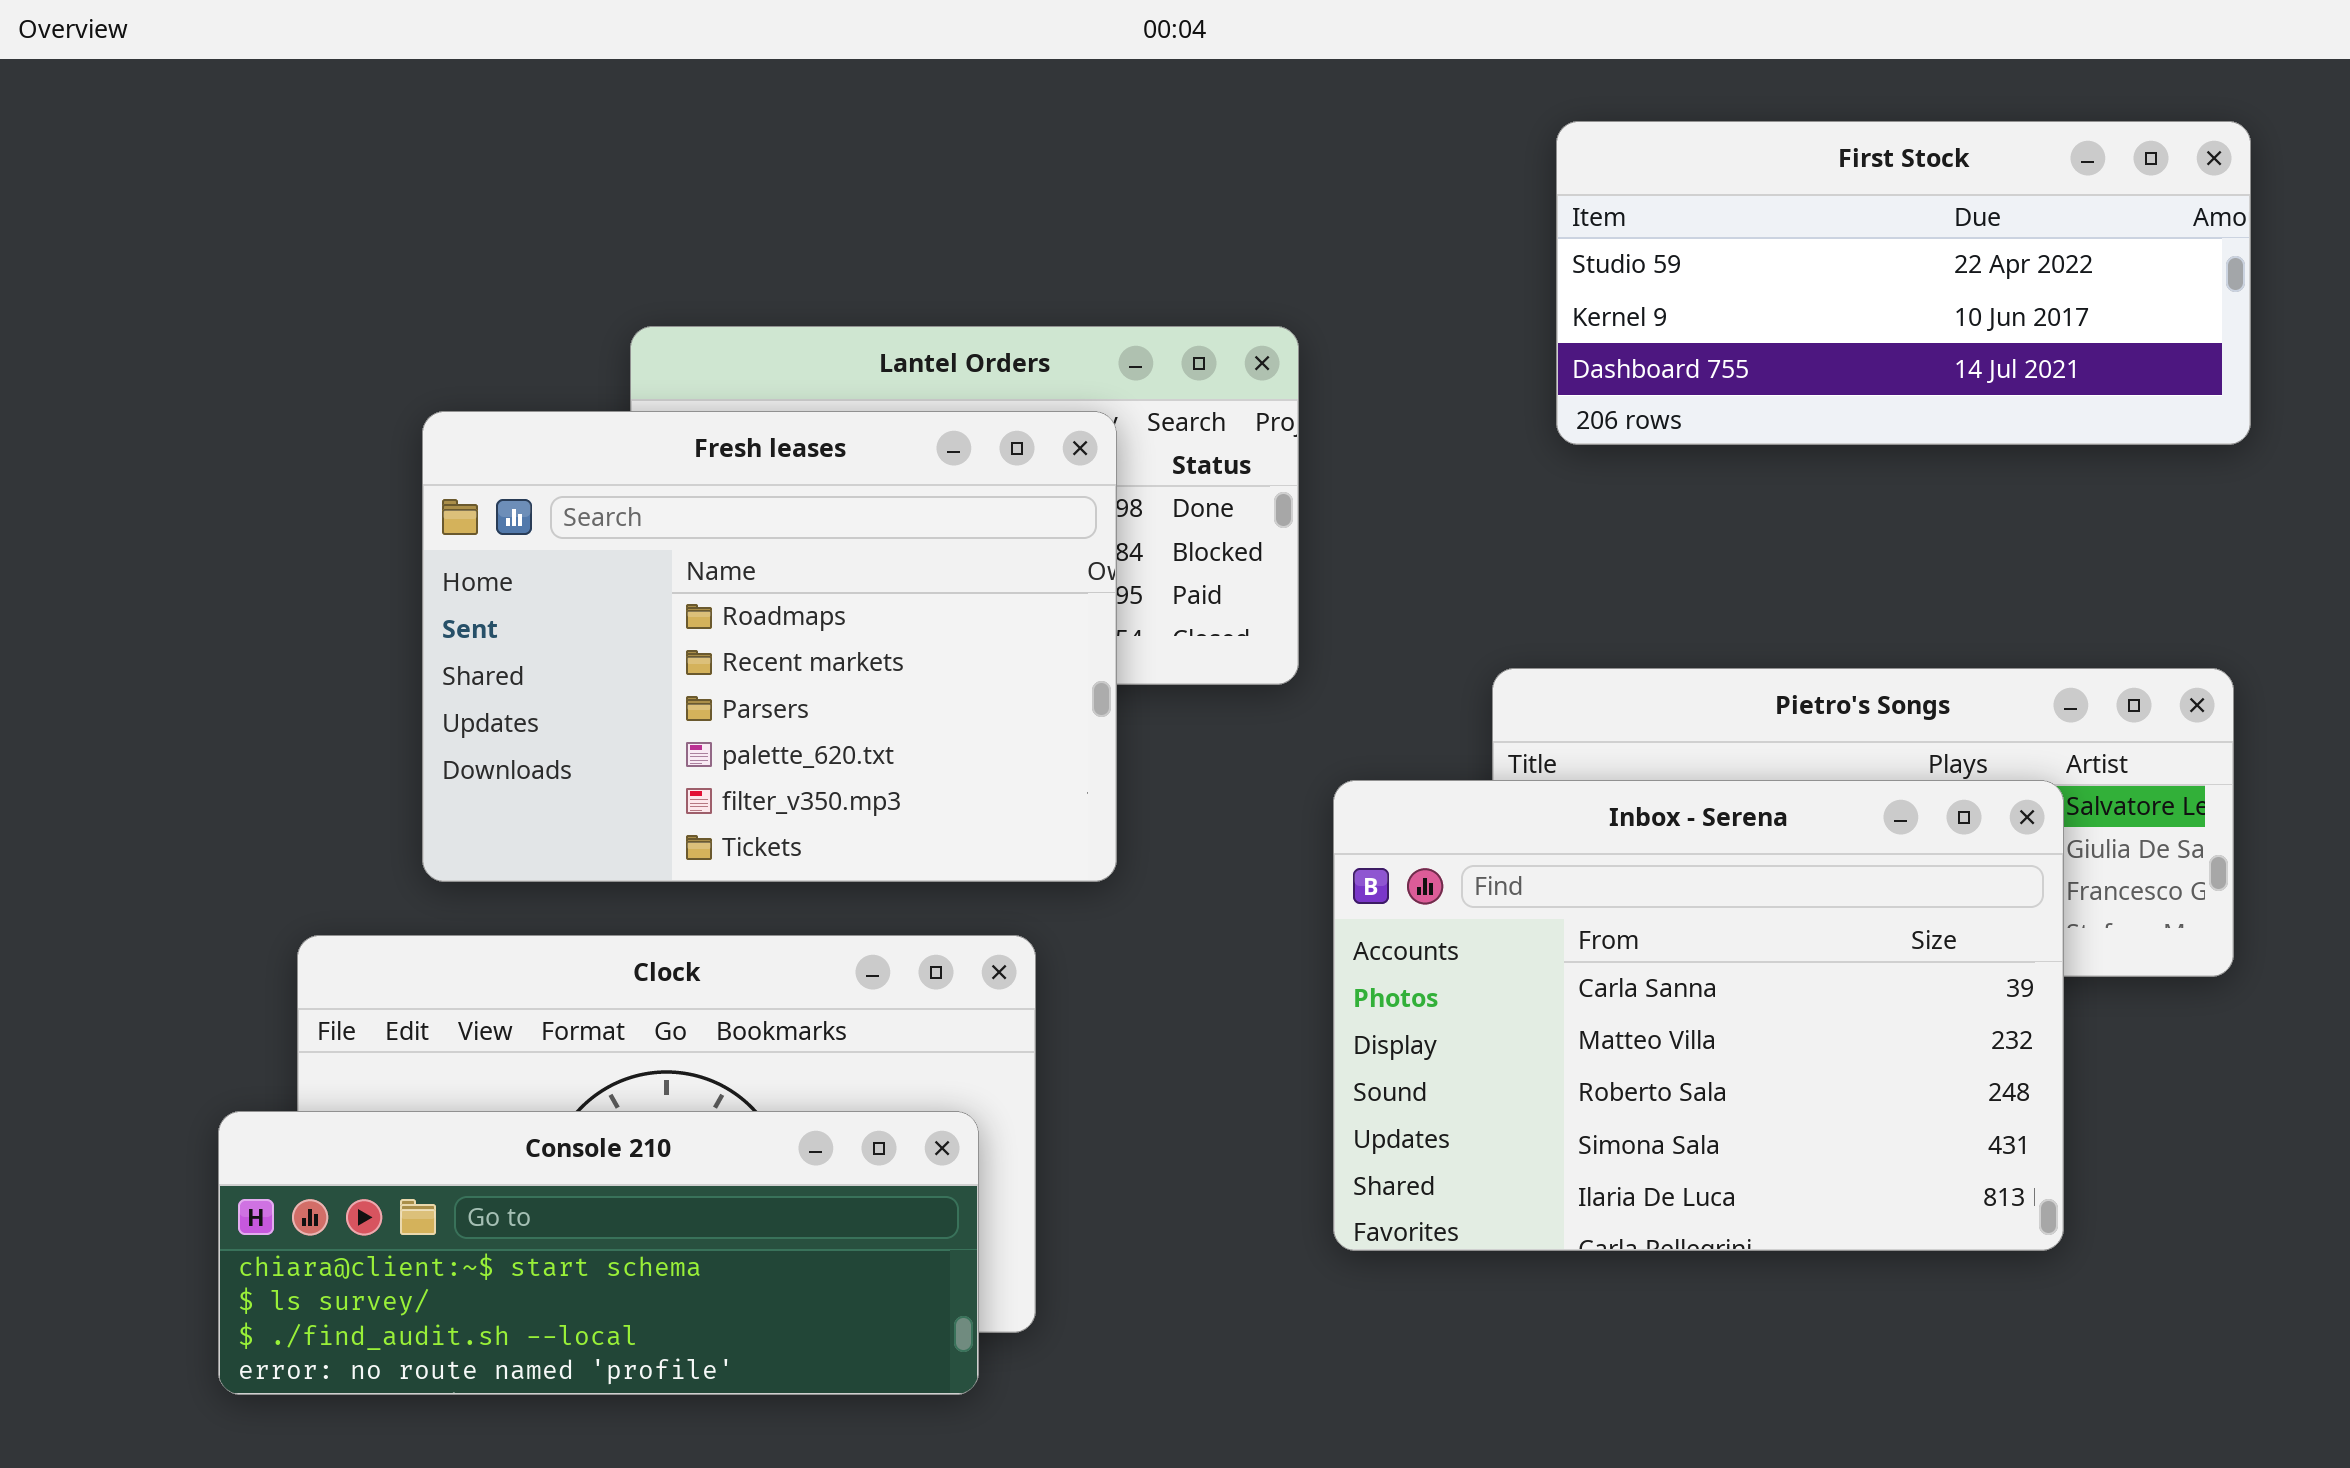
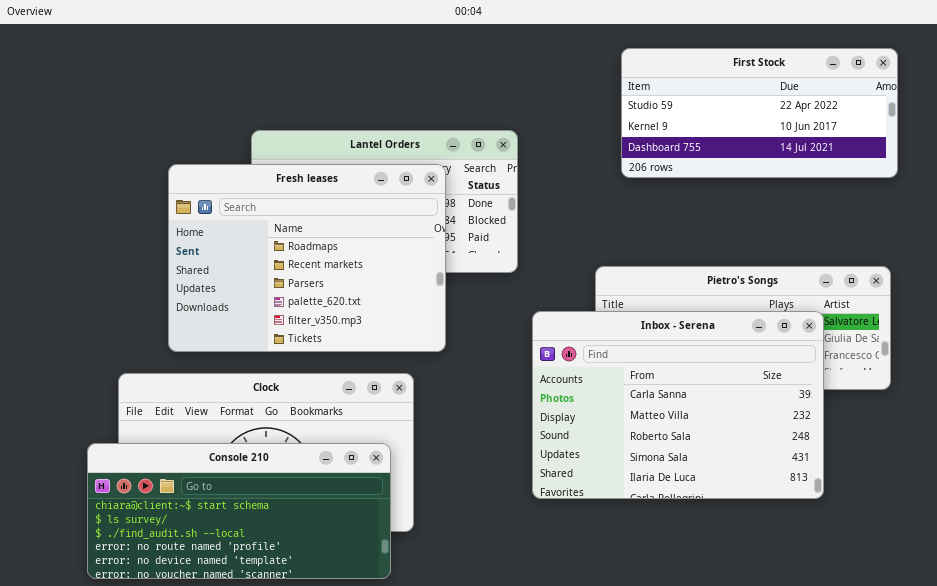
Console 210: [218,1111,979,1395] -> [87,443,391,579], resized

